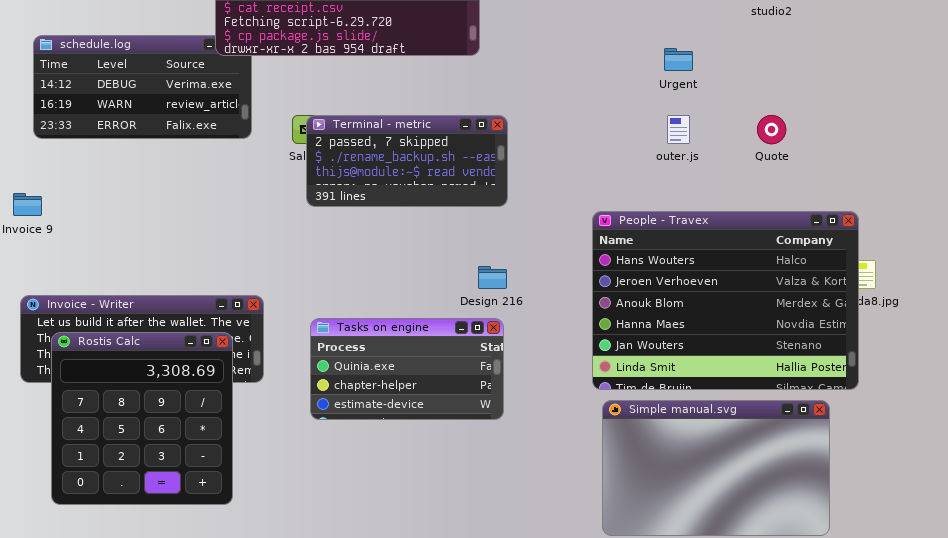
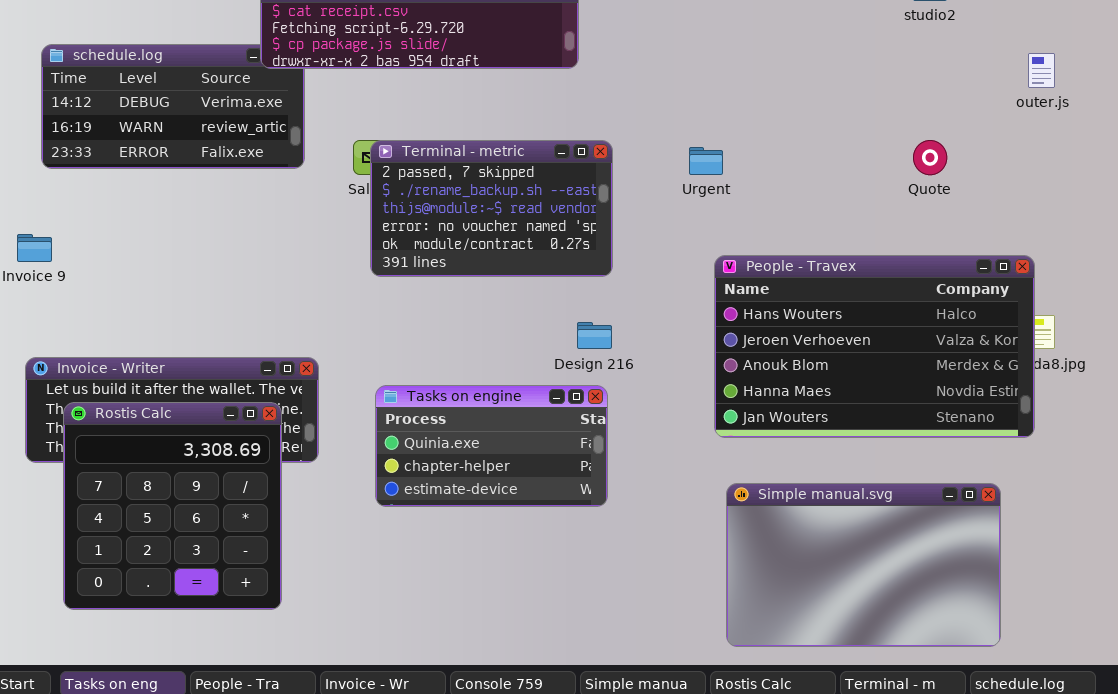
Urgent: [664,48,693,71] -> [689,147,723,175], moved
Terminal - metric: [306,115,508,207] -> [370,140,613,277], resized
outer.js: [667,115,690,144] -> [1028,53,1055,88], moved
People - Travex: [592,211,859,390] -> [714,255,1035,438], resized

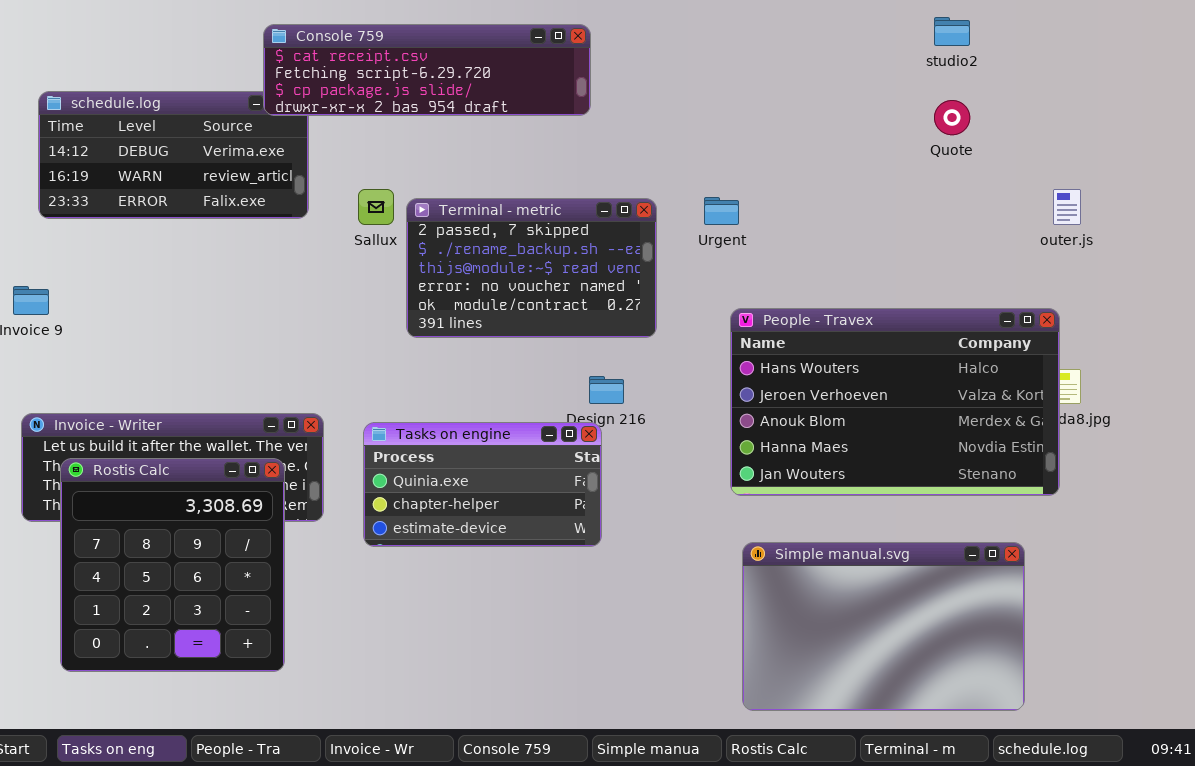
outer.js: [1028,53,1055,88] -> [1053,189,1081,225], moved
Terminal - metric: [370,140,613,277] -> [406,198,657,338], moved
Quote: [913,140,947,175] -> [934,100,970,135], moved
Tasks on engine: [375,385,608,507] -> [363,422,602,547], moved

